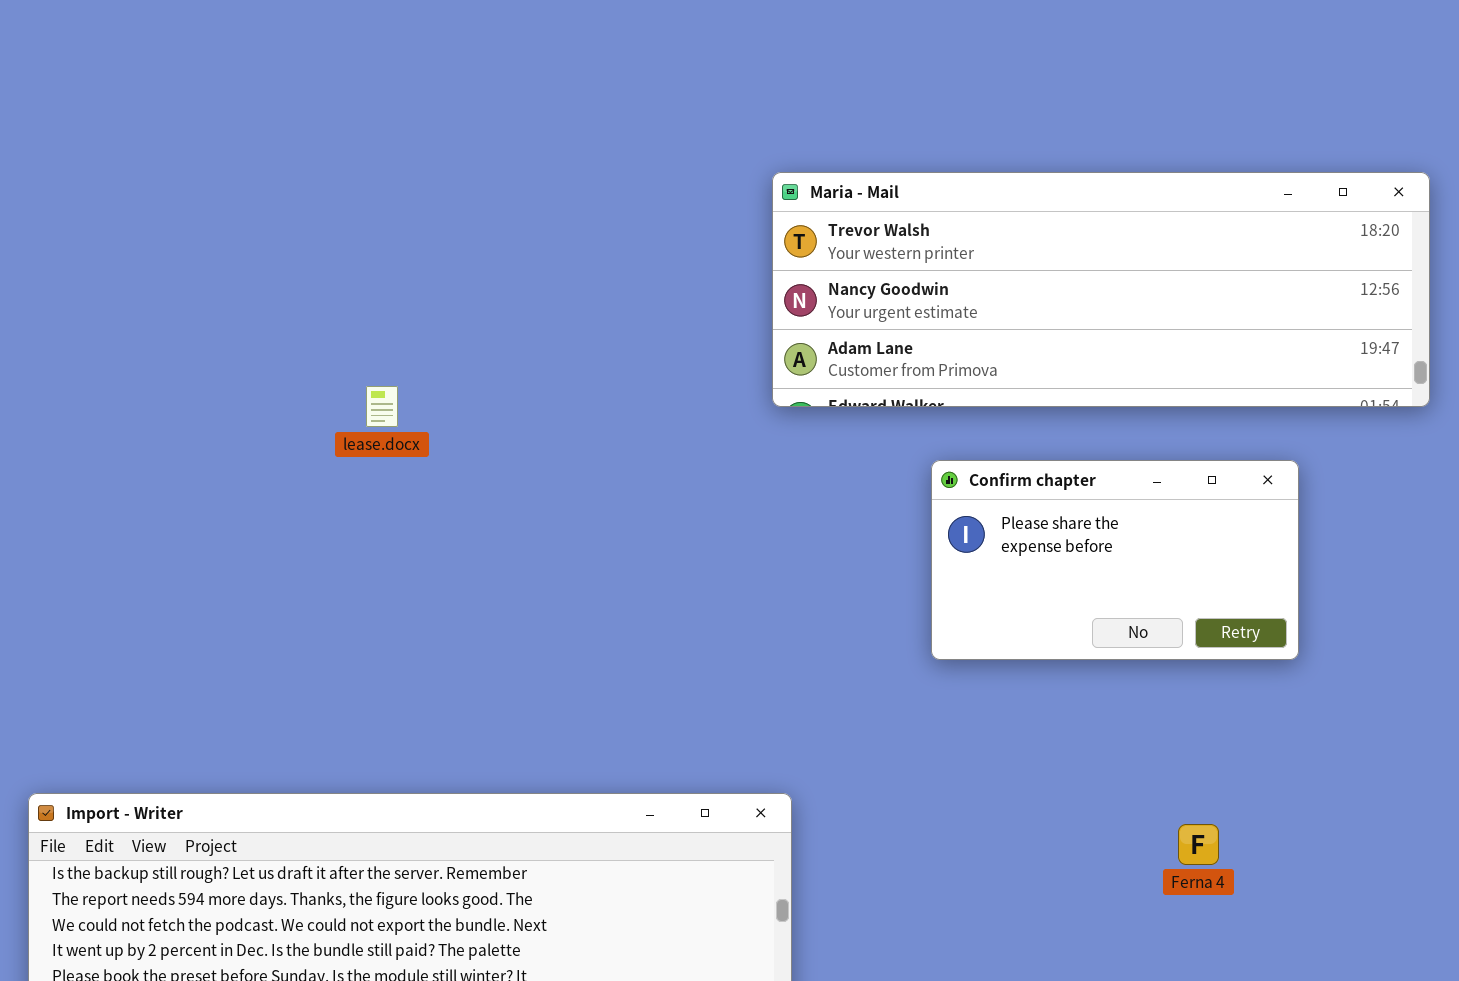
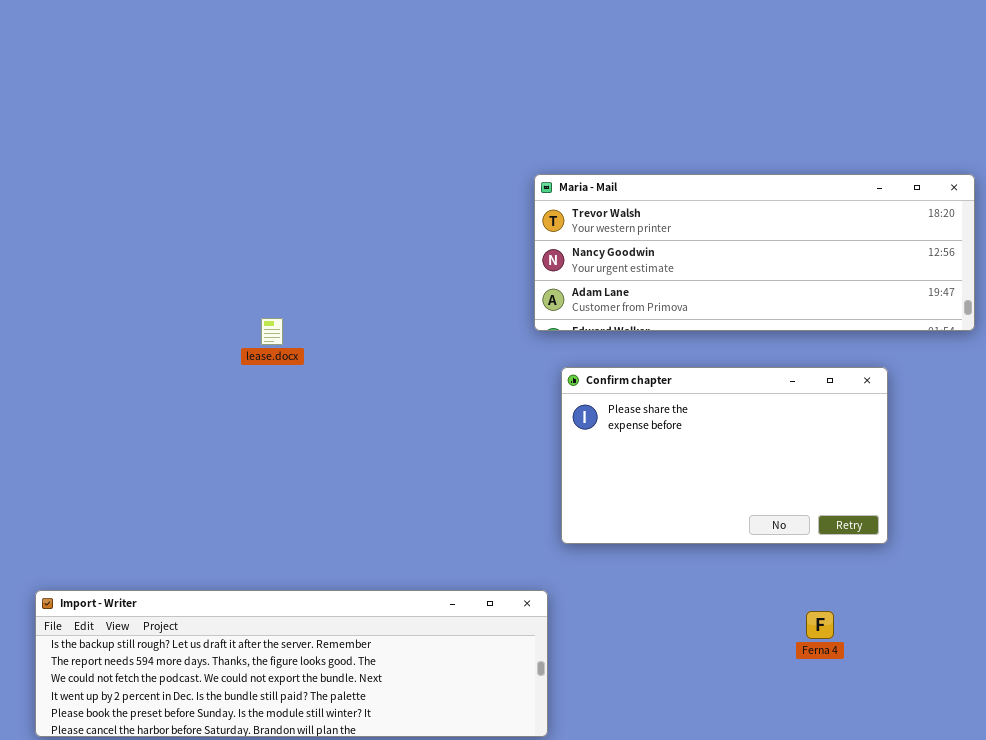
Confirm chapter: [931,460,1299,660] -> [561,367,888,544], resized

